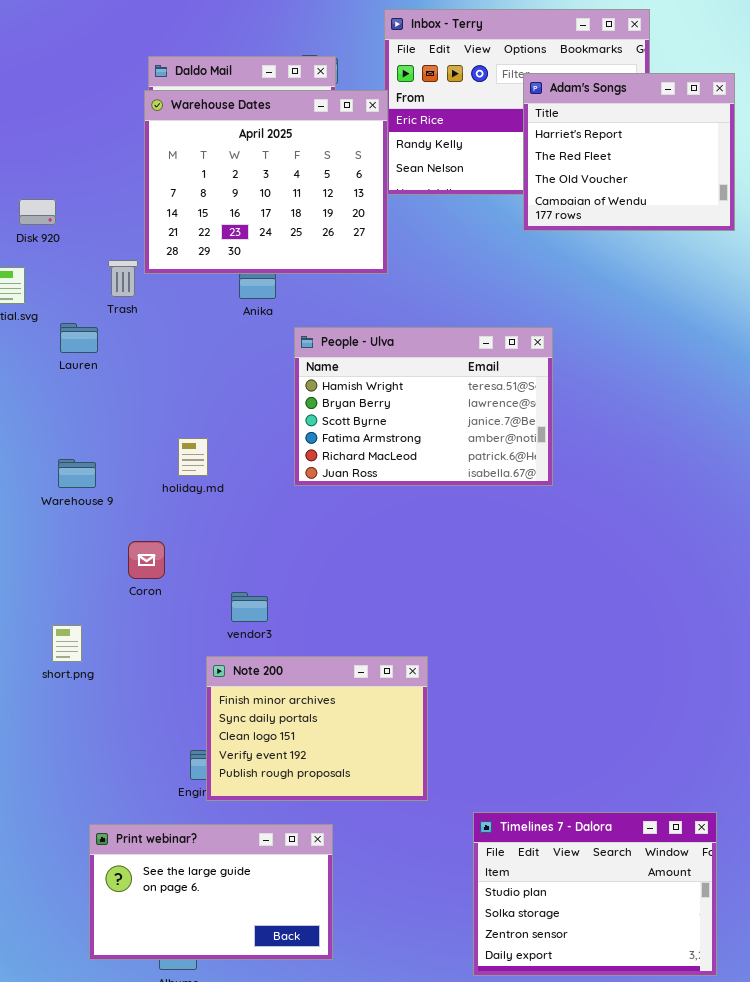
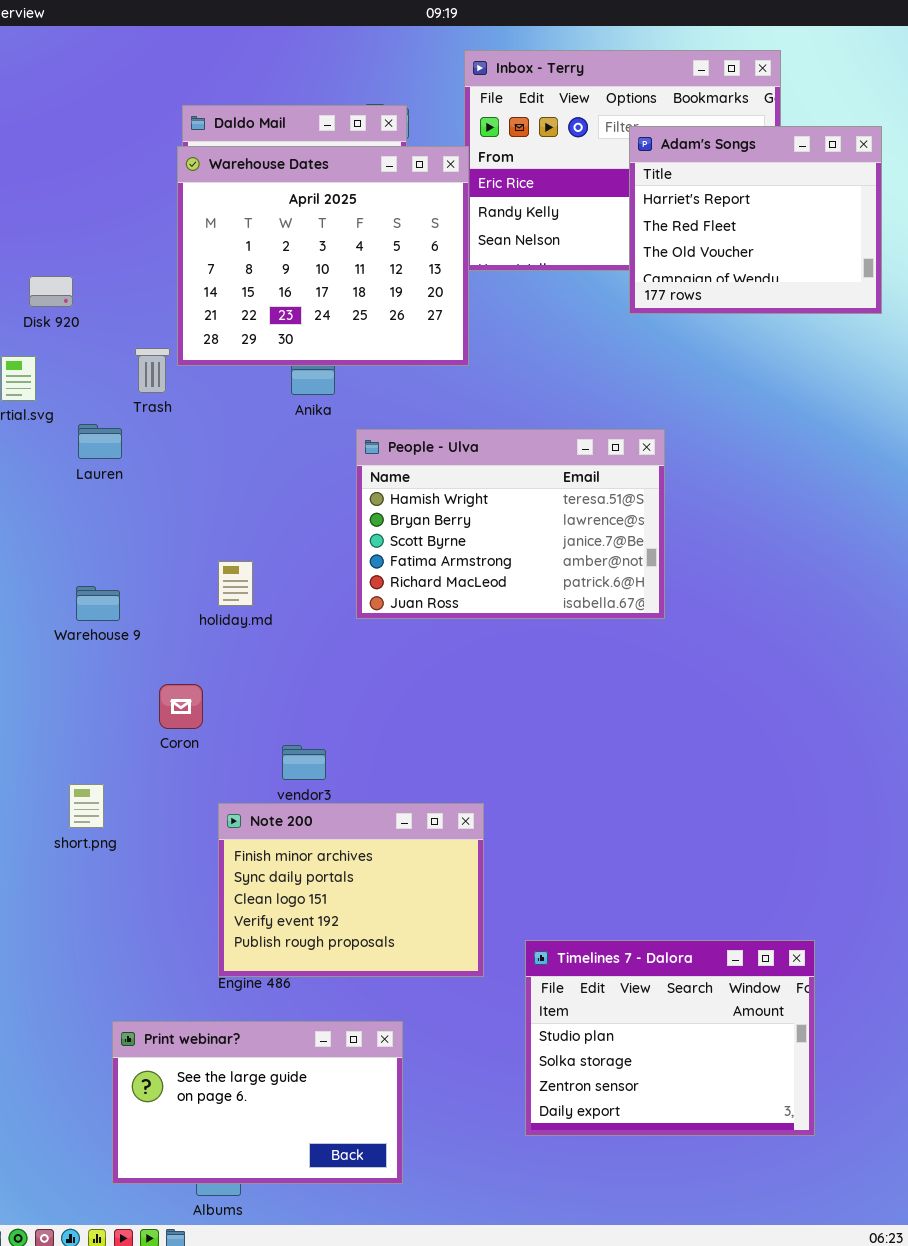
Note 200: [206,656,428,801] -> [218,803,484,977], moved
Timelines 7 - Dalora: [473,812,717,976] -> [525,940,815,1136], moved

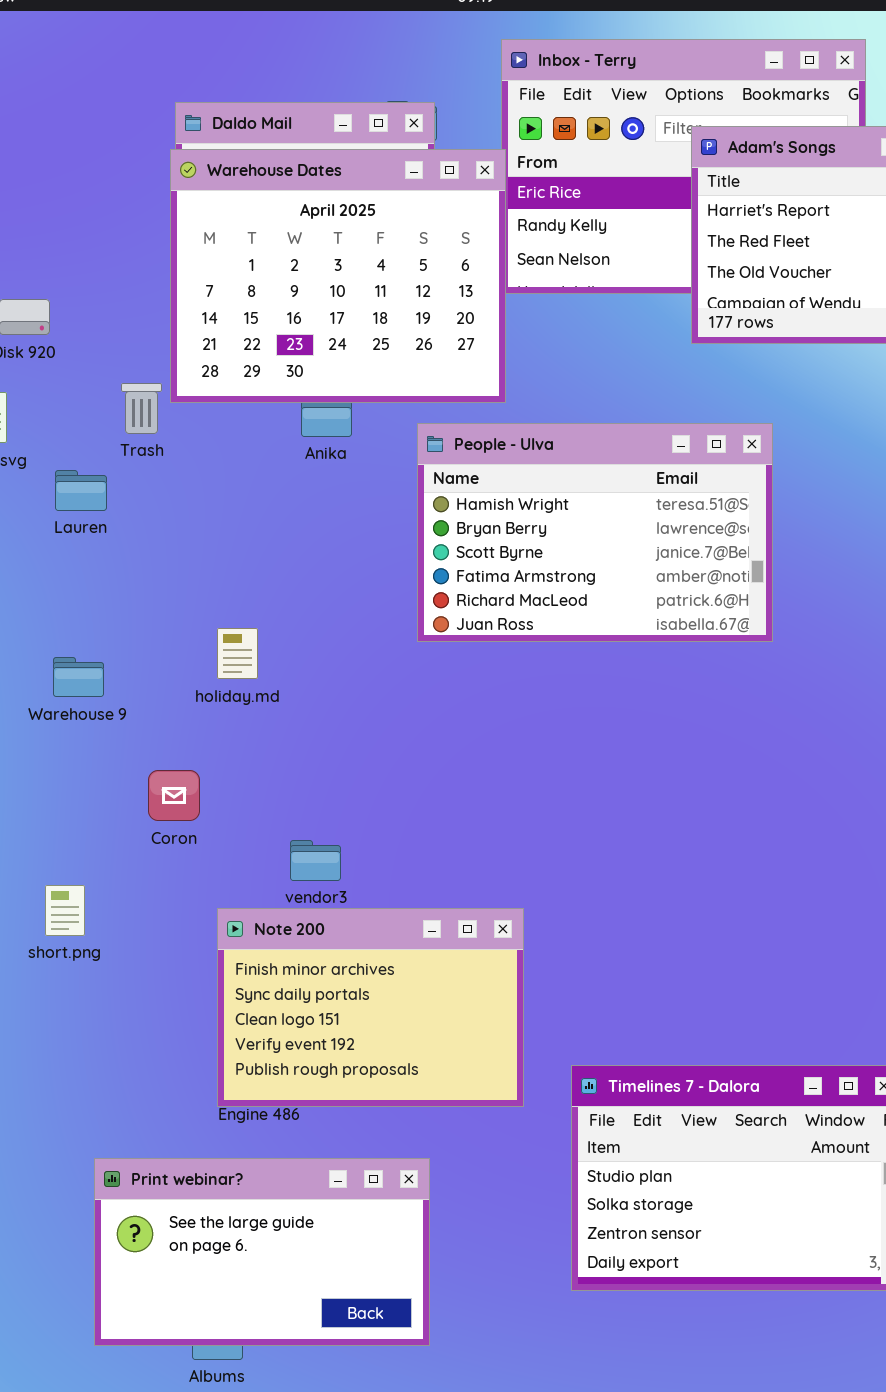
People - Ulva: [356,429,665,619] -> [417,423,773,642], moved

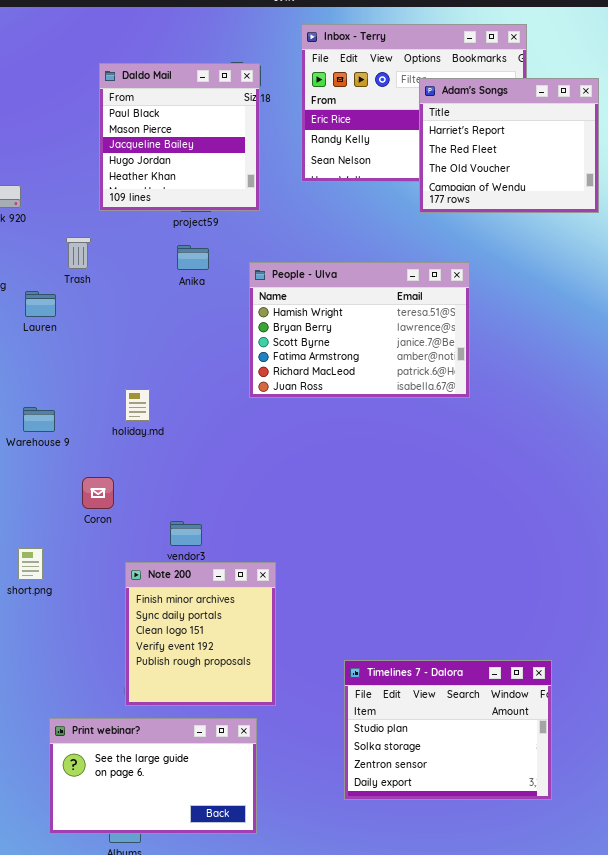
Warehouse Dates: [170,149,506,403] -> none, closed
Note 200: [217,908,524,1107] -> [125,562,276,706], resized

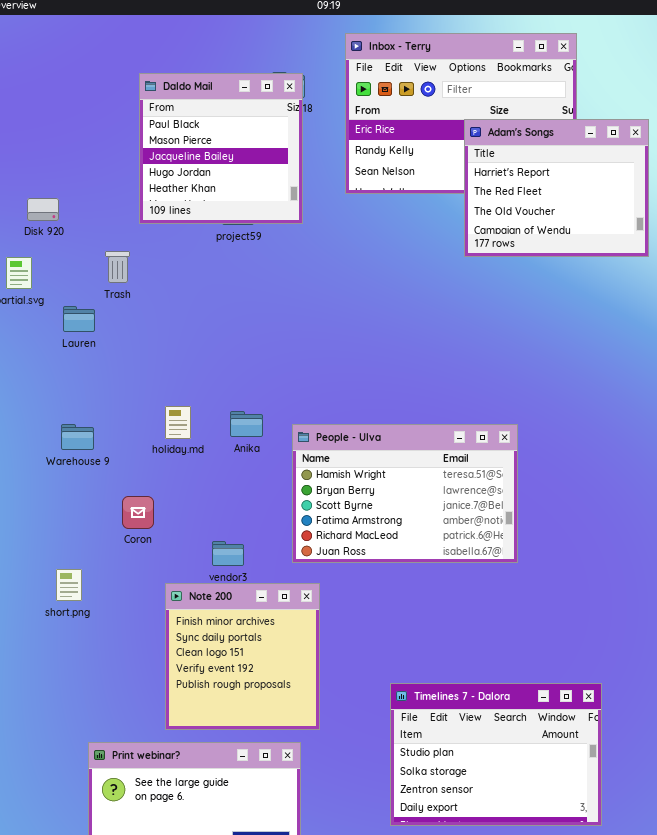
Adam's Songs: [419,78,599,213] -> [464,119,649,257], moved
Anika: [177,245,209,270] -> [230,411,263,437], moved
People - Ulva: [249,262,470,398] -> [292,424,518,563], moved

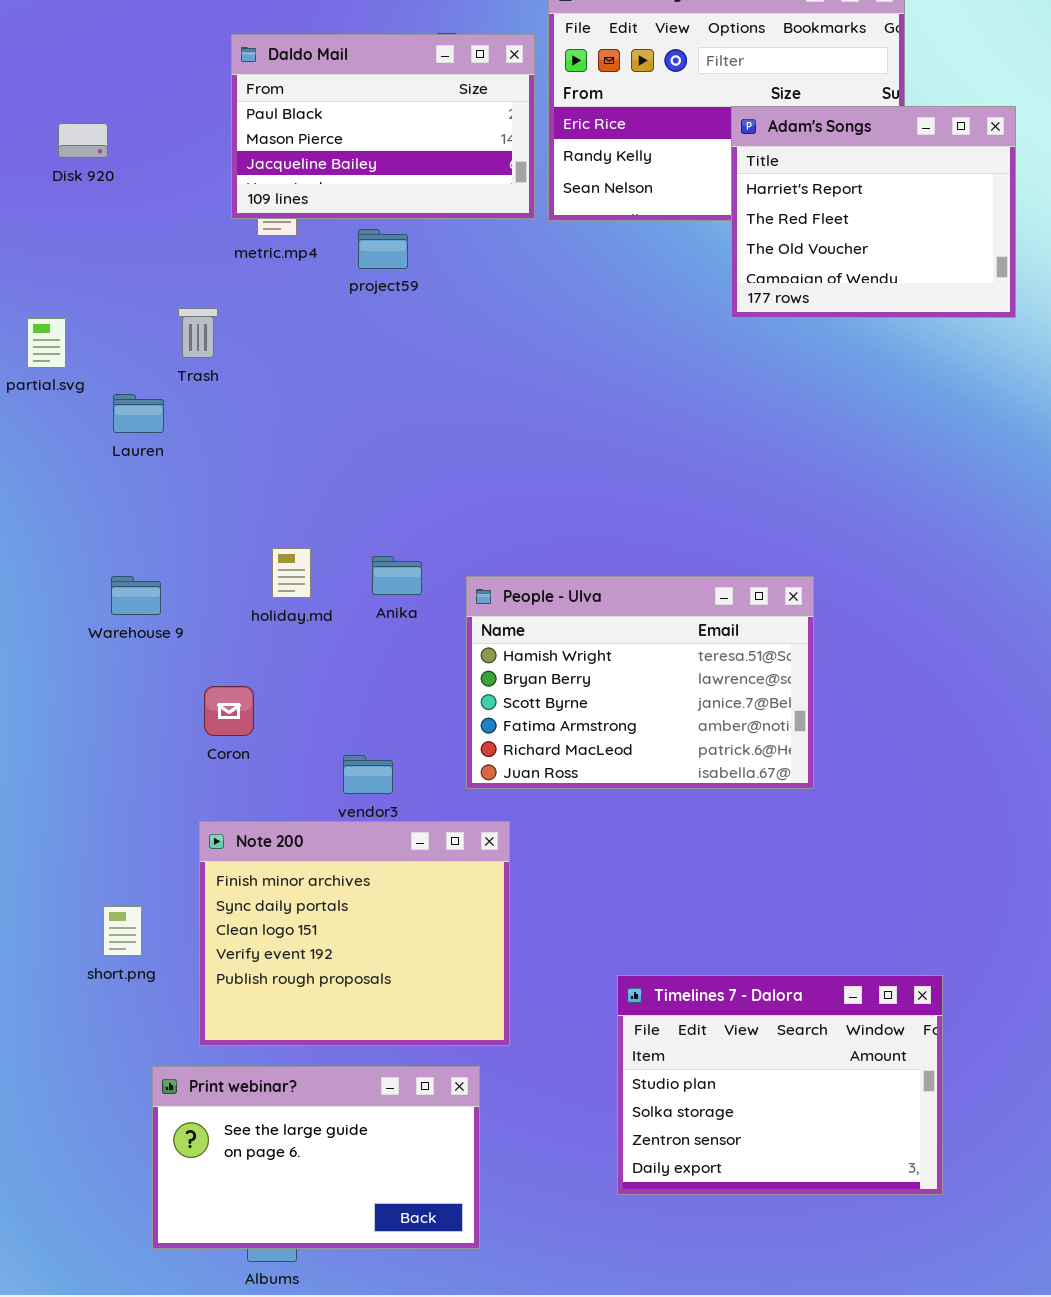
Daldo Mail: [139,73,303,224] -> [231,34,535,219], resized
Disk 920: [27,198,59,221] -> [58,123,108,158], moved
short.png: [56,569,82,601] -> [103,906,142,956], moved
Note 200: [165,583,320,730] -> [199,821,510,1046], resized

